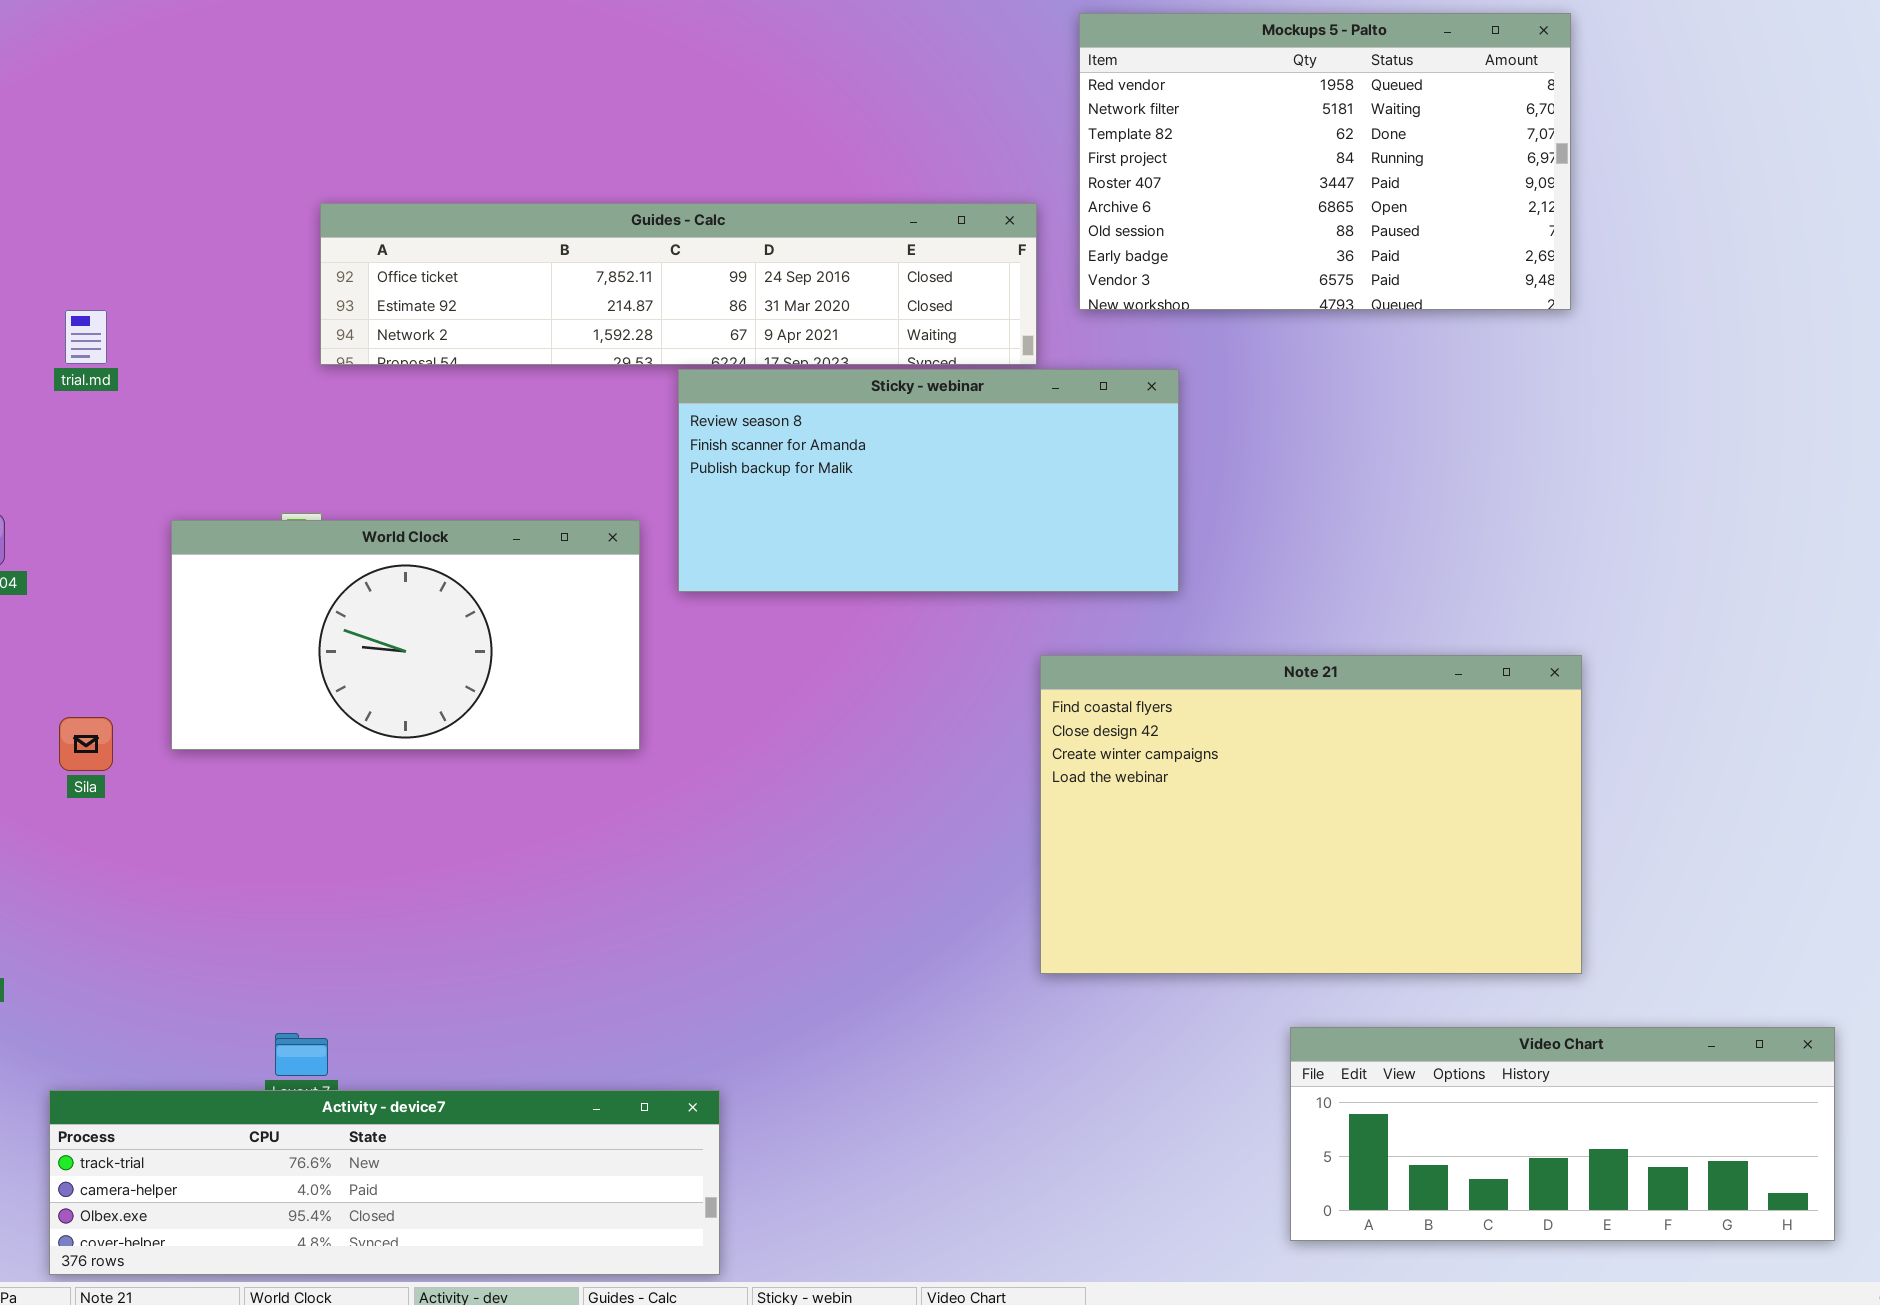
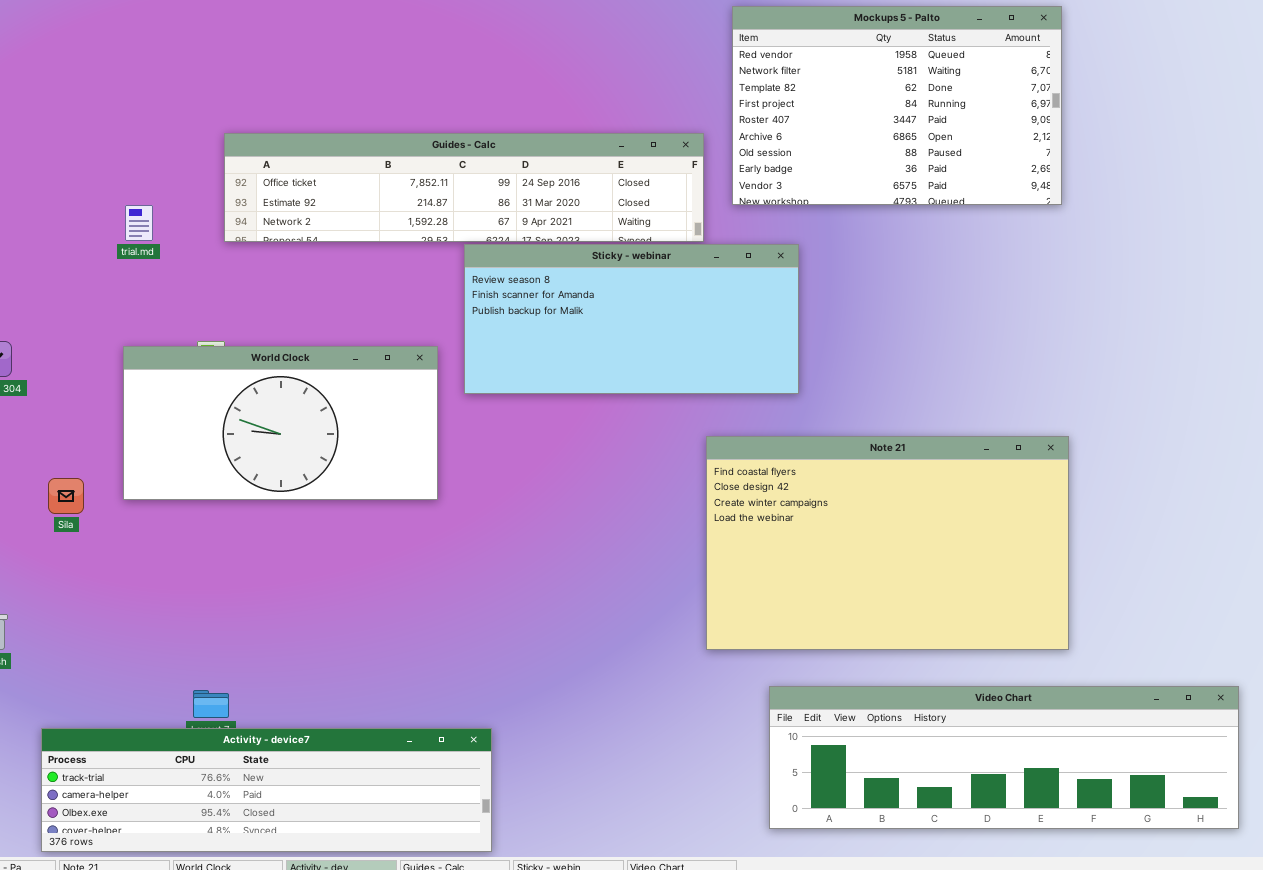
trial.md: [65,310,107,364] -> [125,205,153,241], moved
Video Chart: [1290,1027,1835,1241] -> [769,686,1239,829], resized

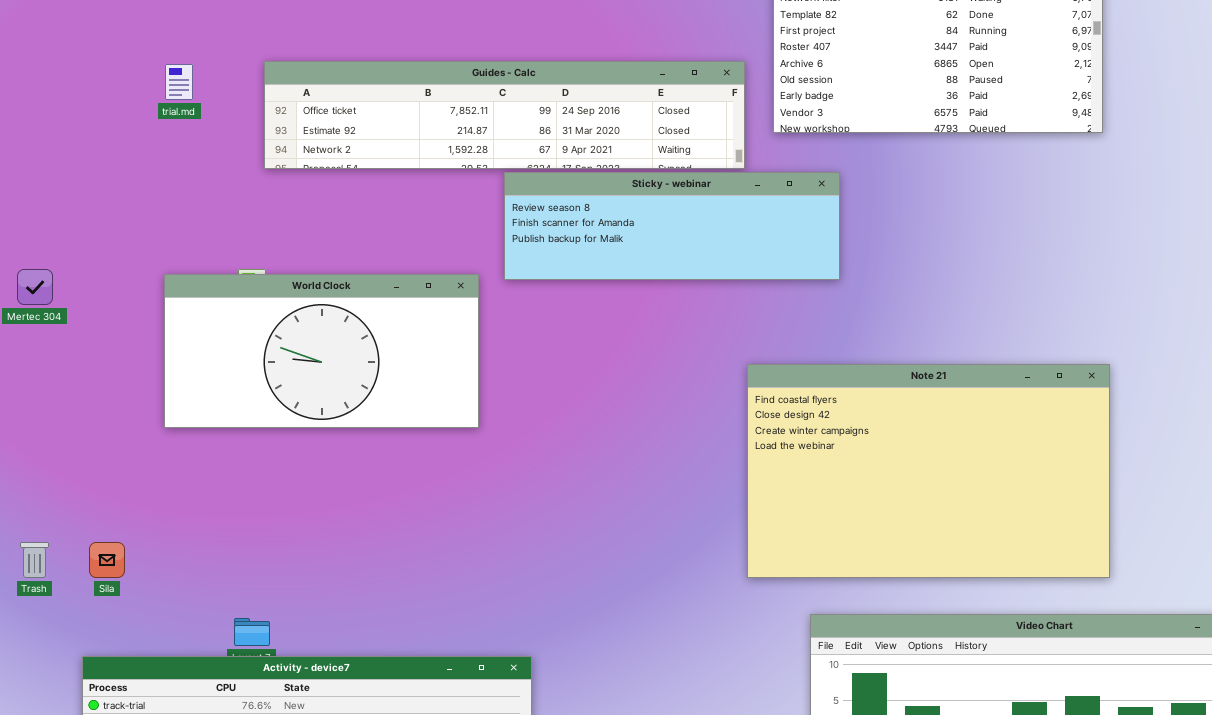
trial.md: [125,205,153,241] -> [165,64,193,100], moved
Sticky - webinar: [464,244,799,394] -> [504,172,840,280], resized
Sila: [48,478,84,514] -> [89,542,125,578], moved

